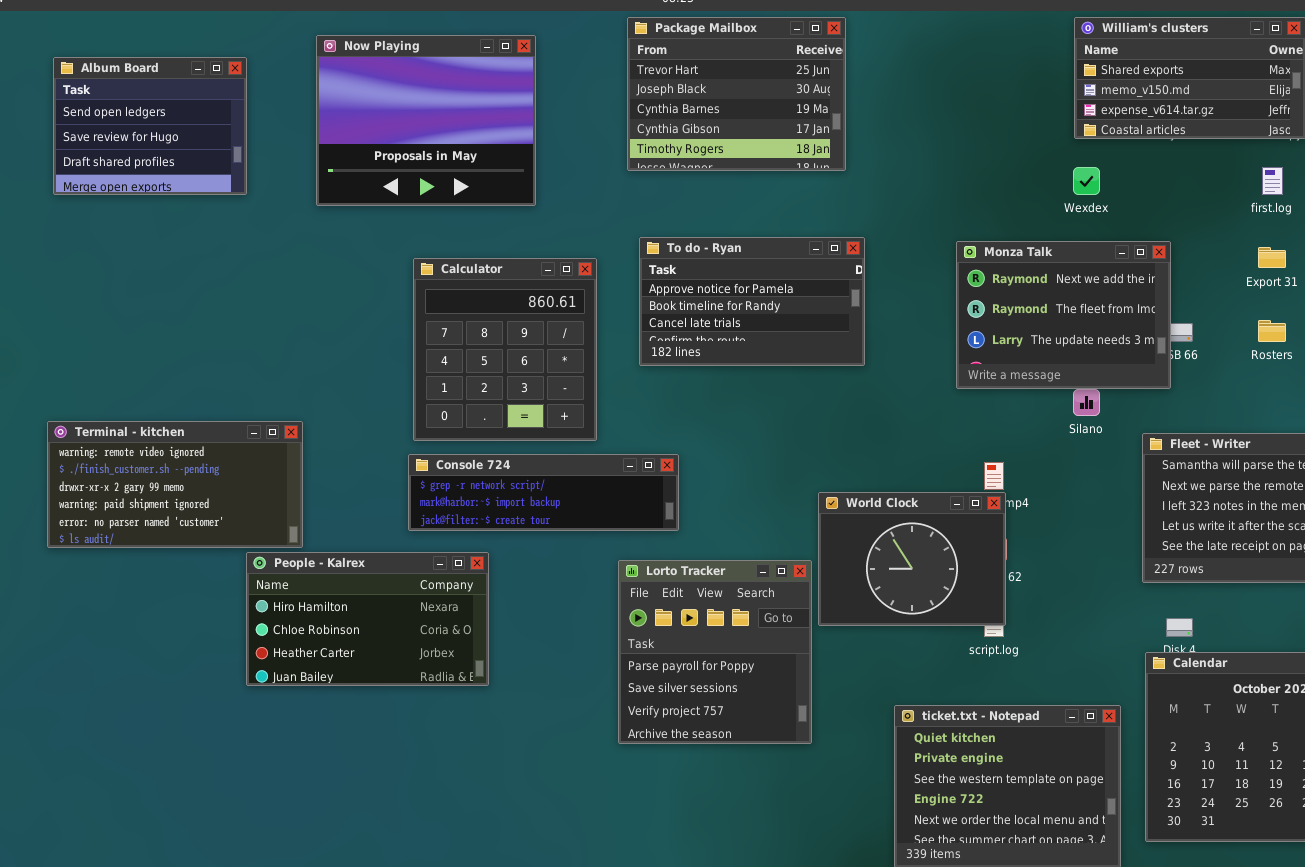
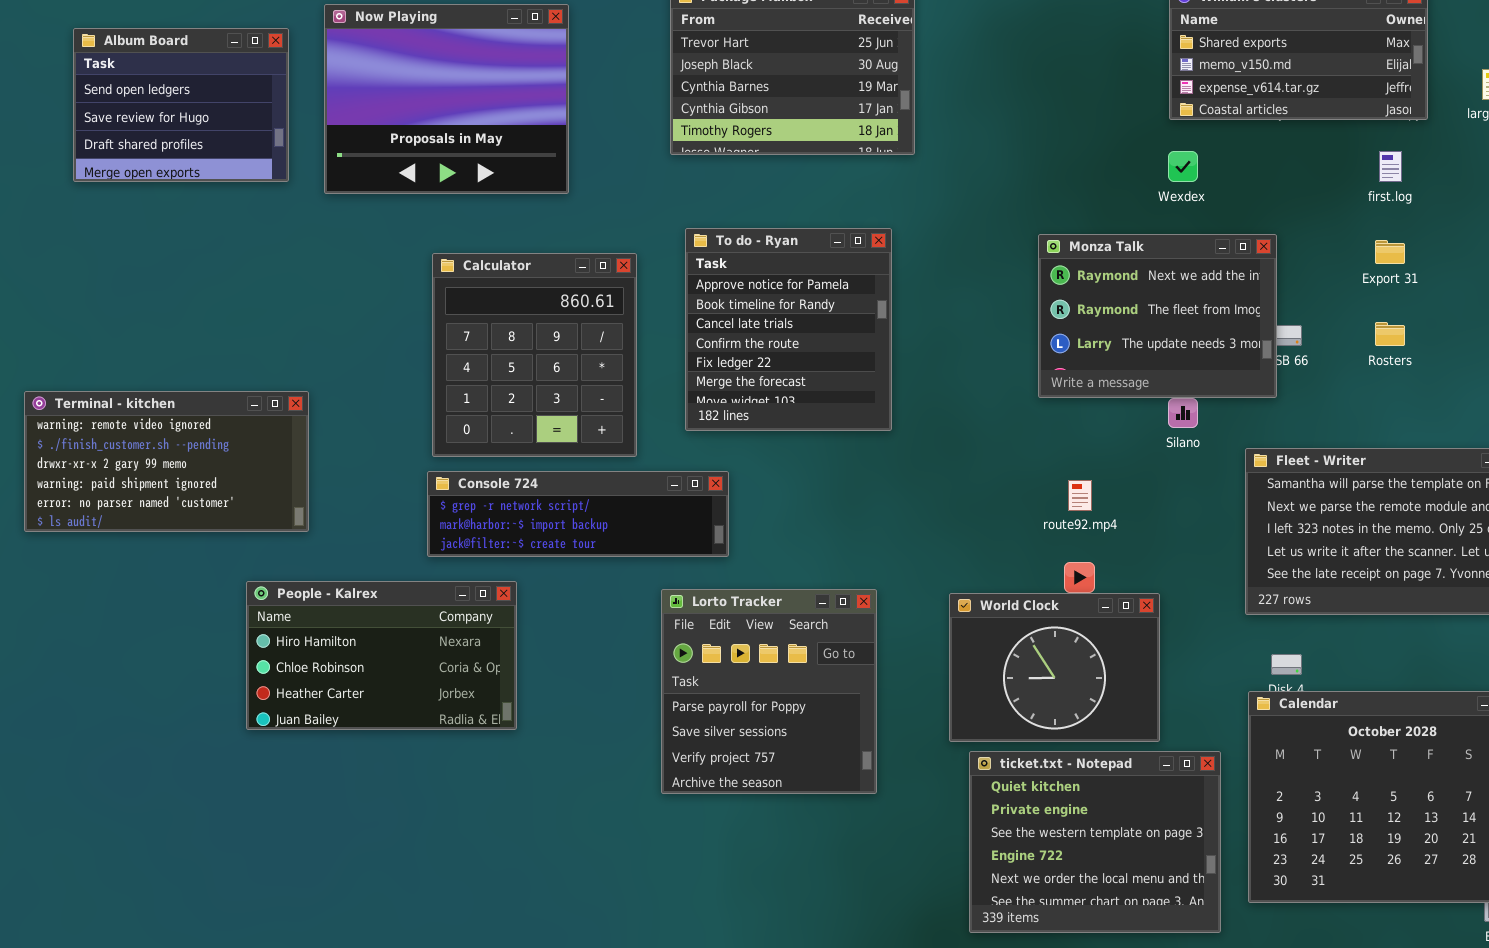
Album Board: [53,57,247,195] -> [73,28,289,182], moved
To do - Ryan: [639,237,865,366] -> [685,228,892,431], resized
Terminal - kitchen: [47,421,303,548] -> [24,391,309,532], moved
World Clock: [818,492,1006,626] -> [949,593,1160,742], moved

